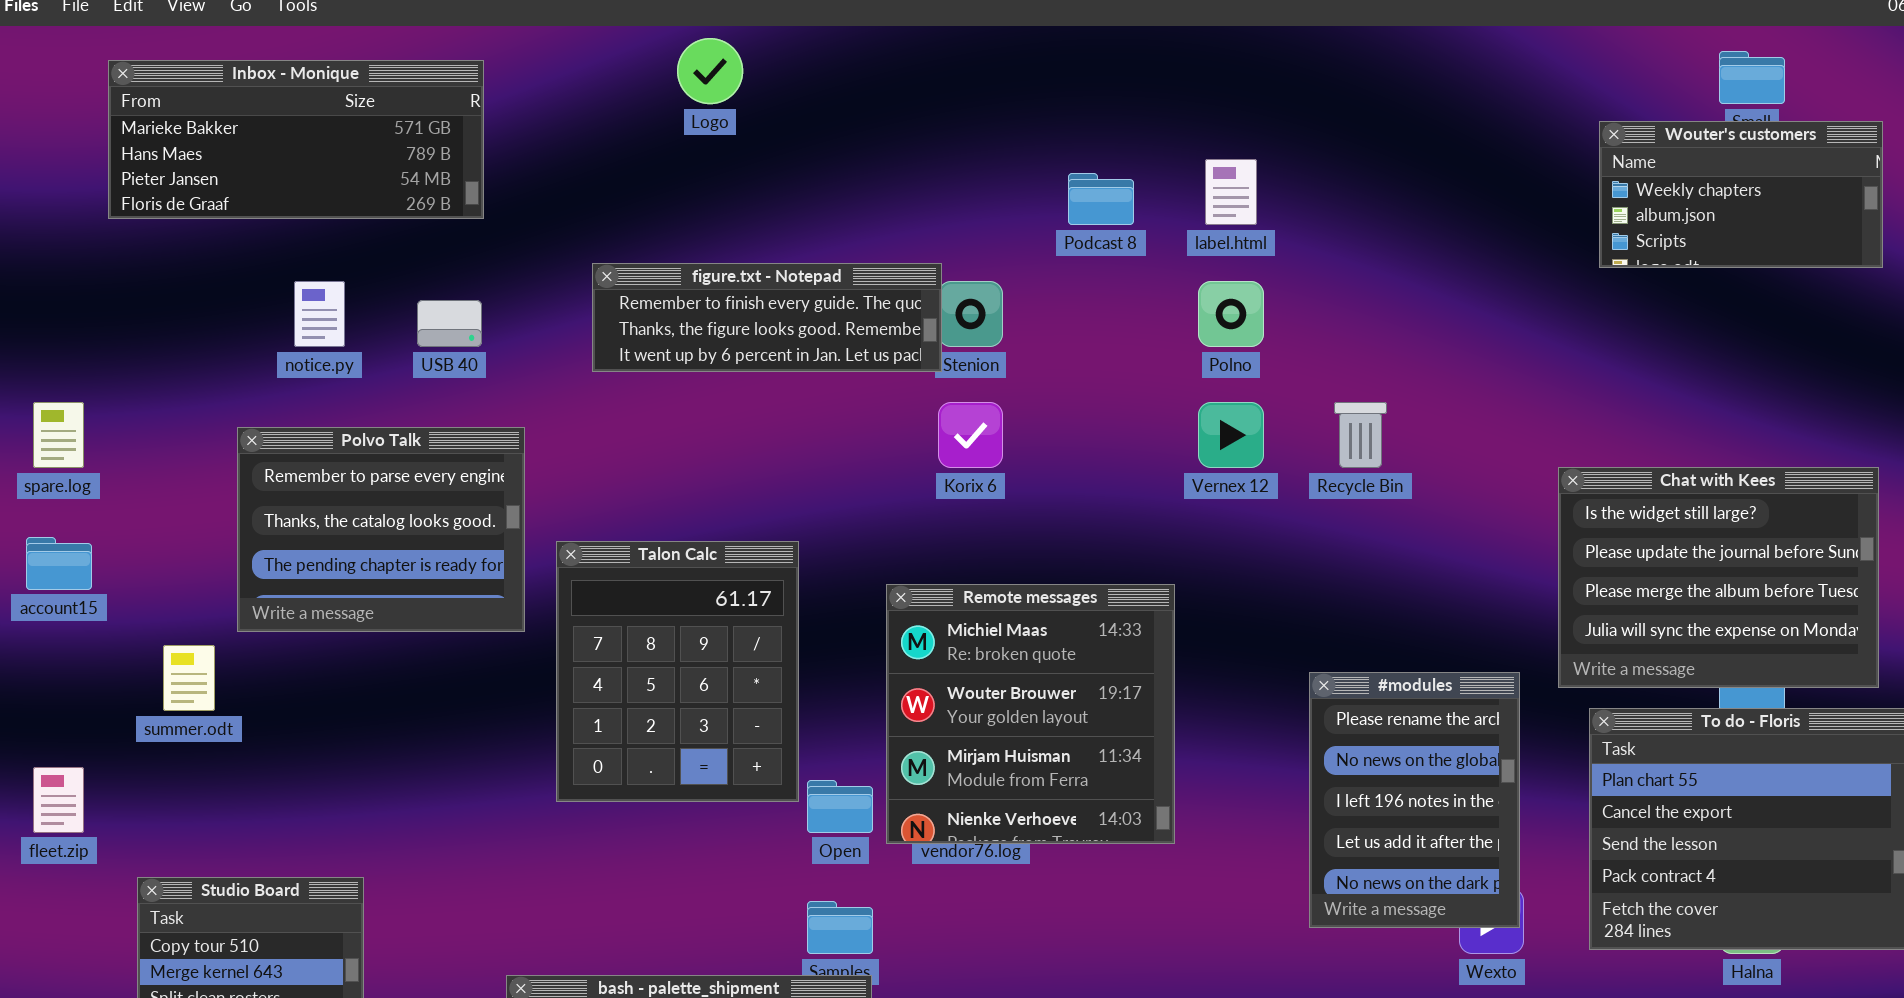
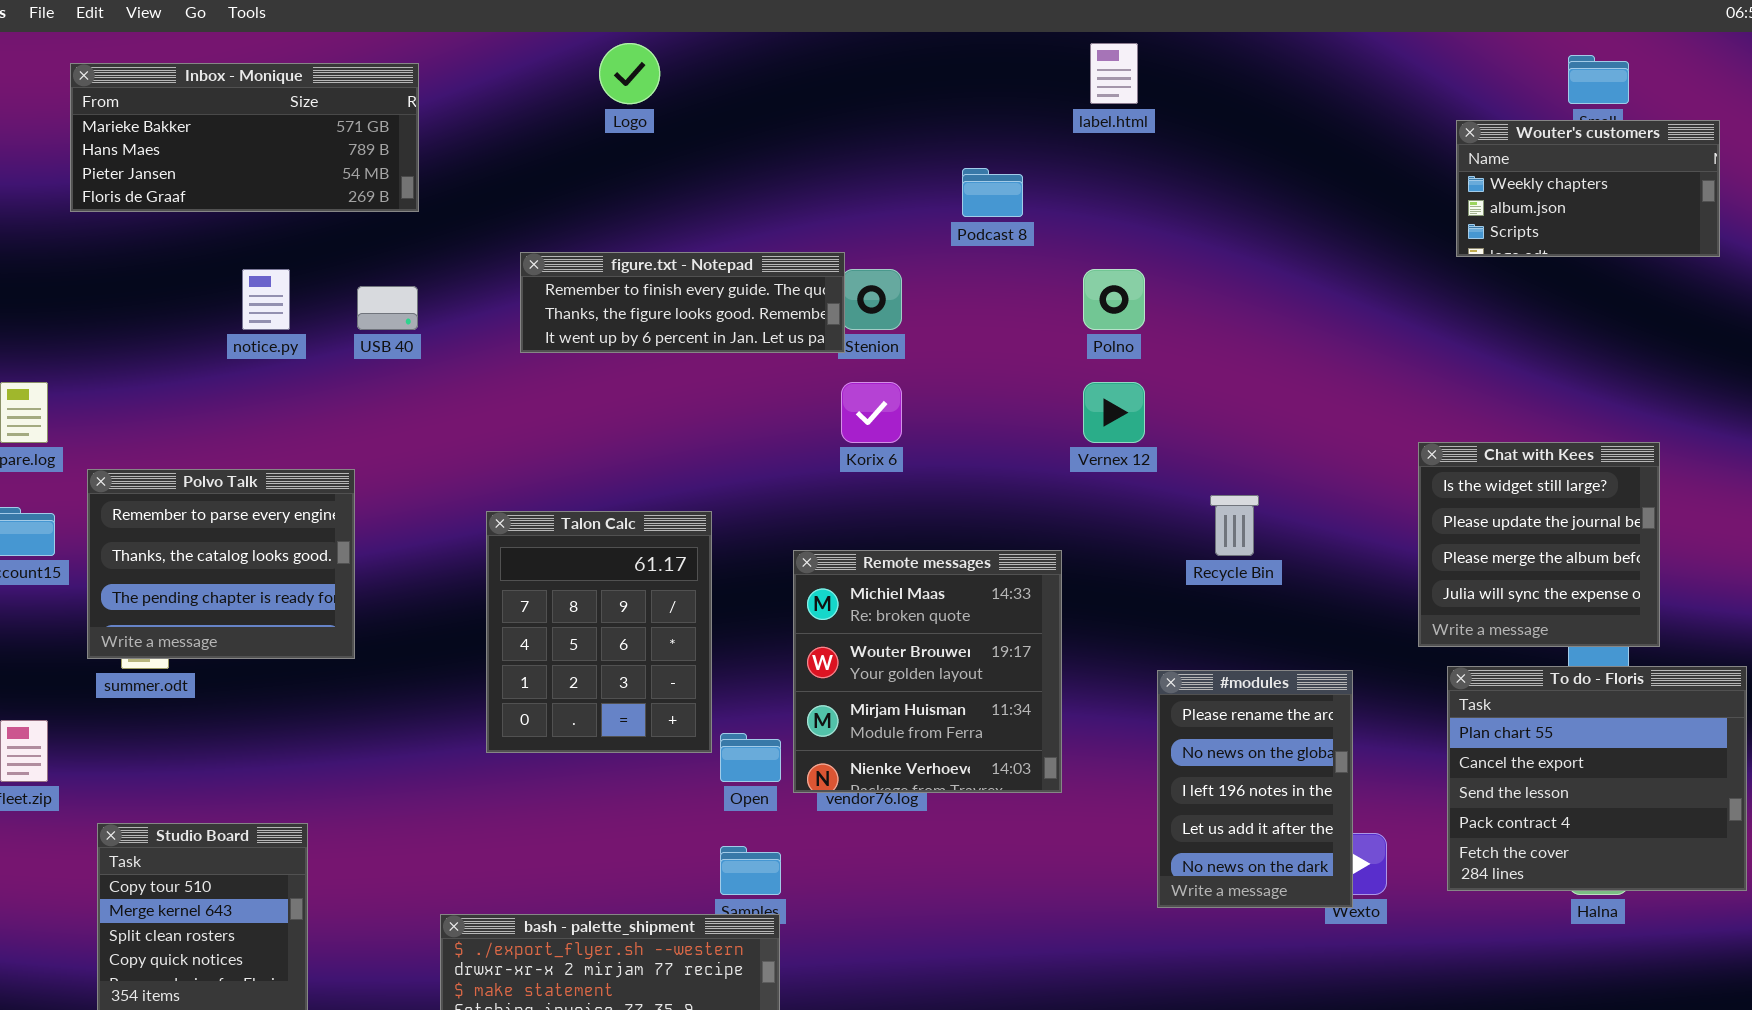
label.html: [1205,159,1257,225] -> [1090,43,1138,104], moved
Recycle Bin: [1334,402,1387,468] -> [1210,495,1259,556], moved
Polvo Talk: [237,427,525,632] -> [87,469,355,659], moved
Chat with Kees: [1558,467,1879,688] -> [1418,442,1660,647], resized
#modules: [1309,672,1520,928] -> [1157,670,1353,908], moved

